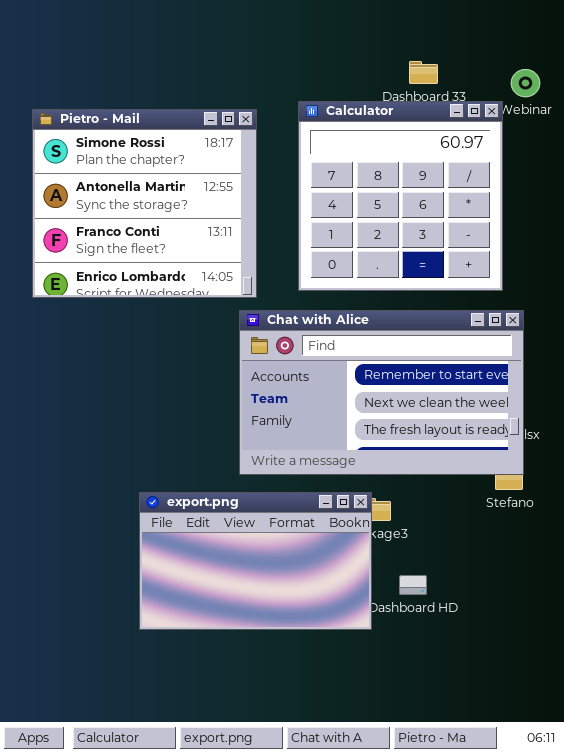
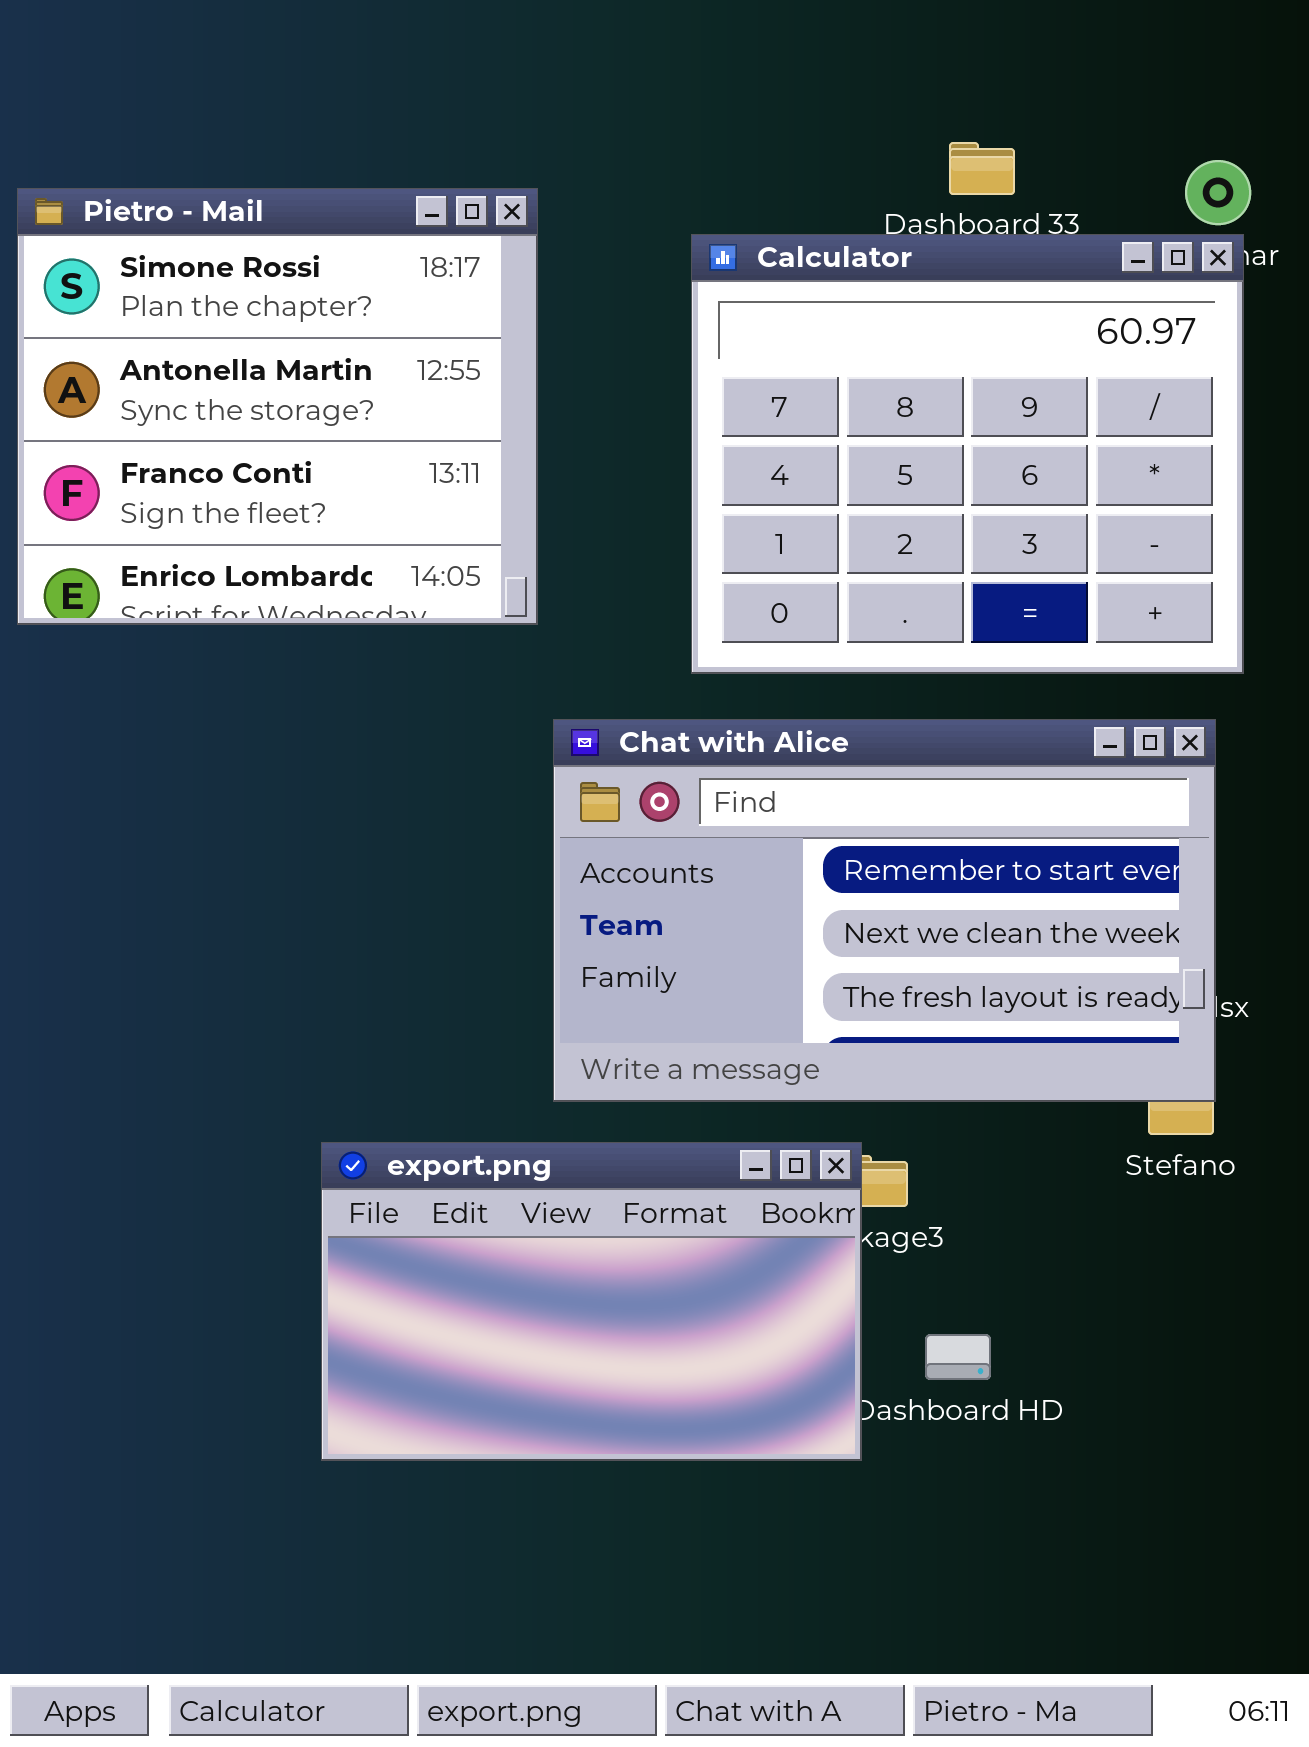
Calculator: [298,101,503,291] -> [691,234,1244,674], resized
Pietro - Mail: [32,109,257,298] -> [17,188,538,625], moved

